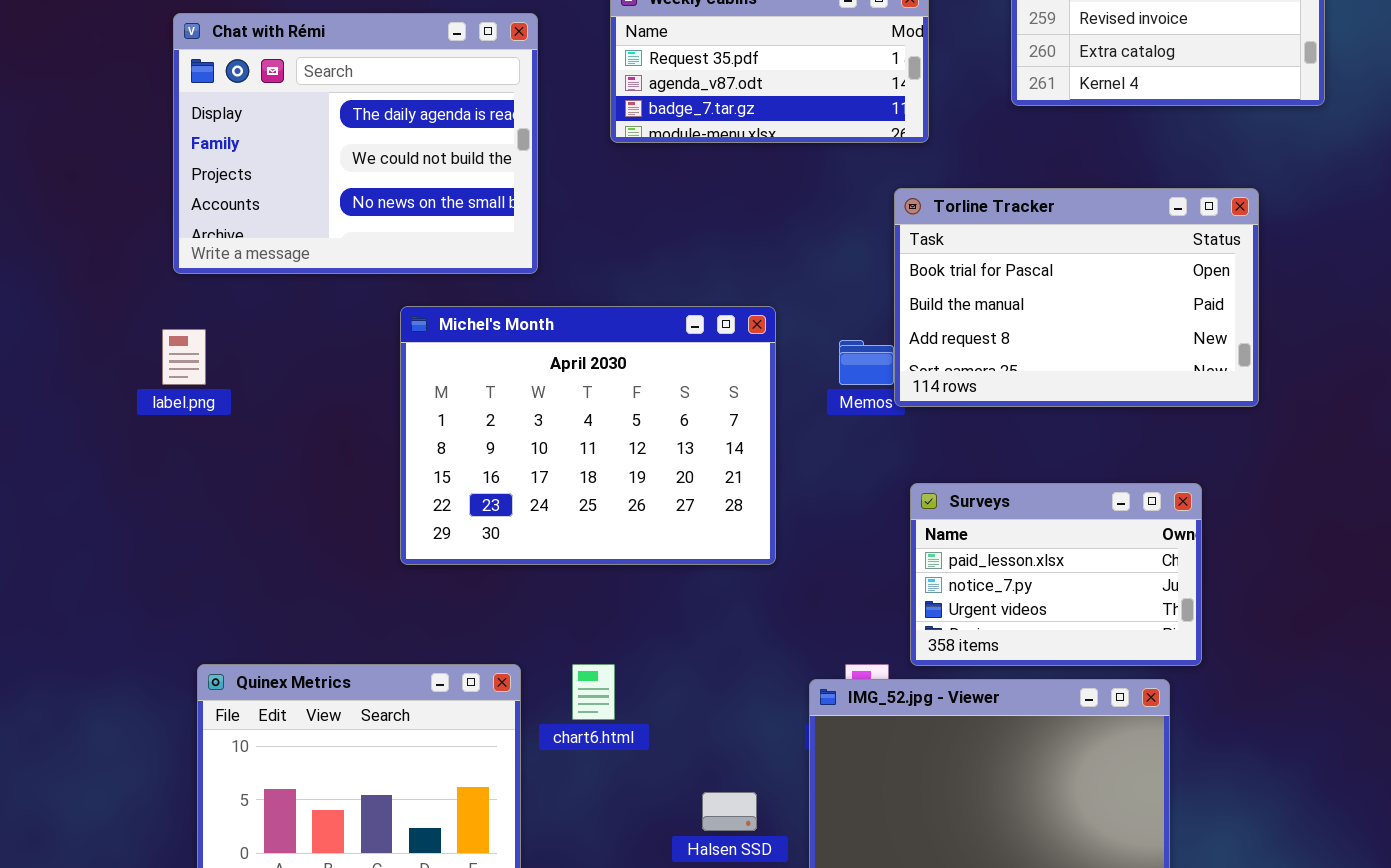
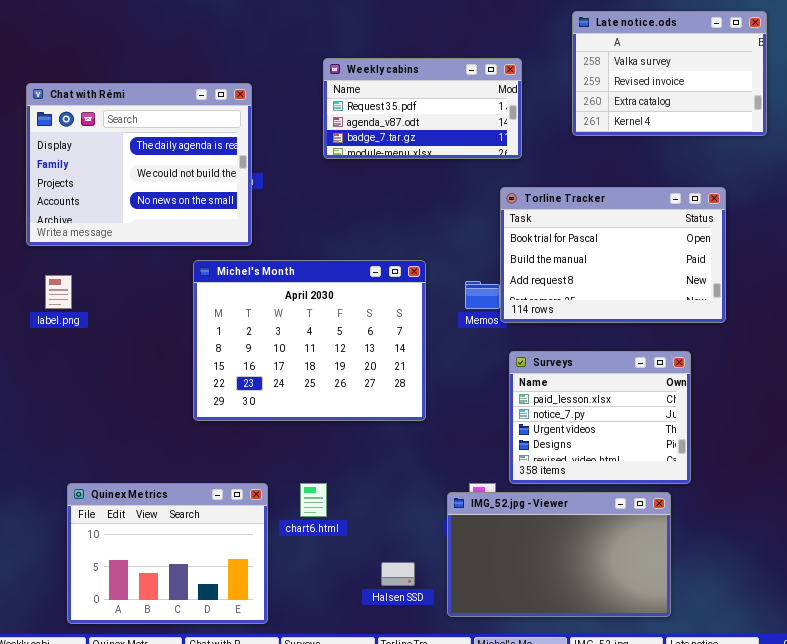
Chat with Rémi: [173,13,538,274] -> [26,83,252,246], moved
Surveys: [910,483,1202,666] -> [509,351,691,484], resized

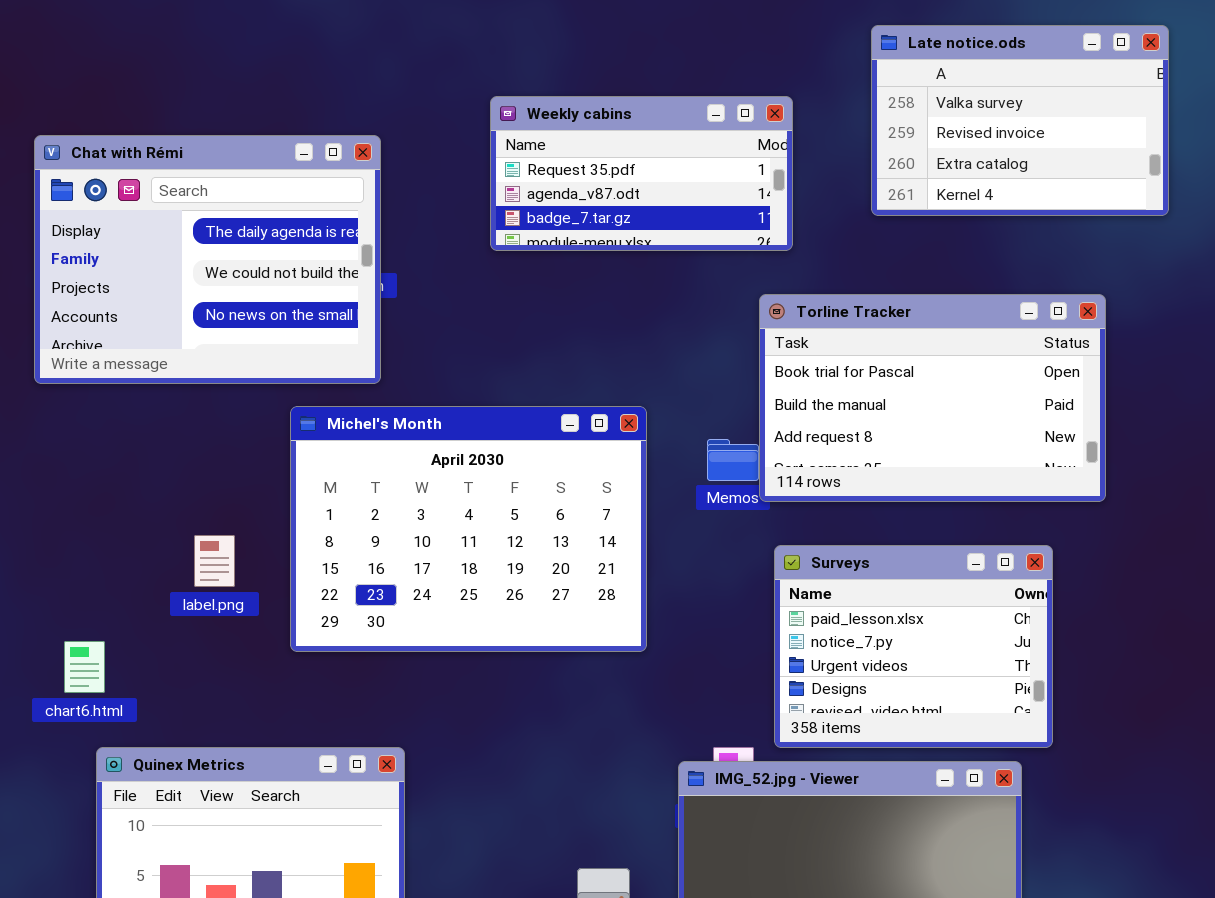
label.png: [45,275,72,309] -> [194,535,235,587], moved
chart6.html: [300,483,327,517] -> [64,641,105,693], moved

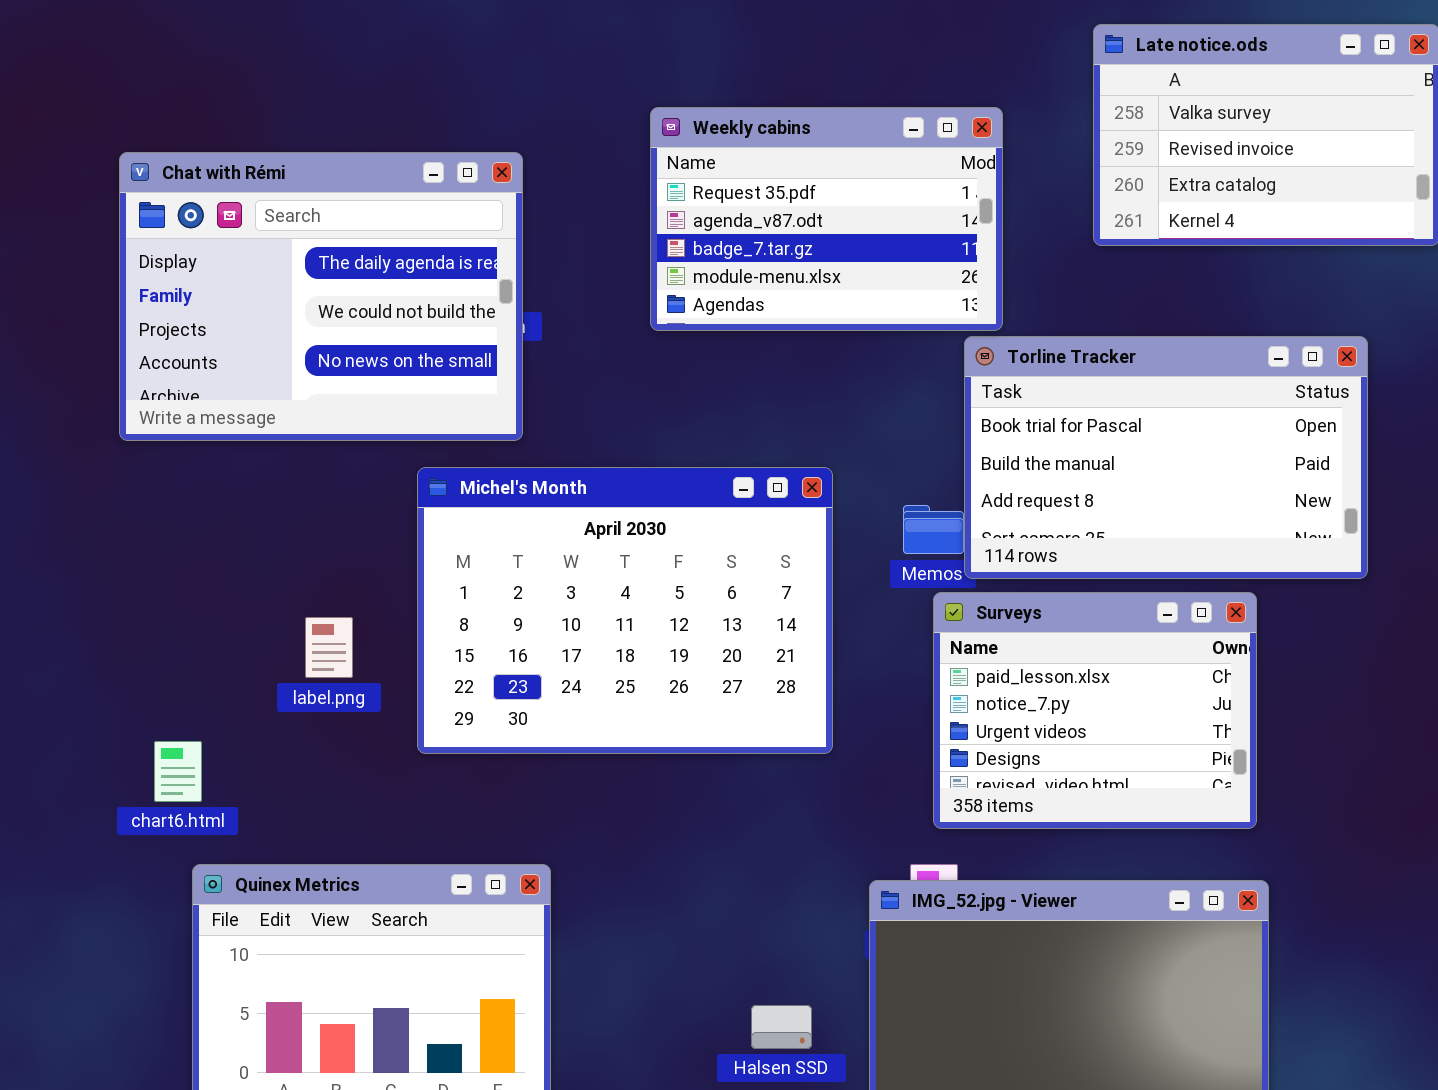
Weekly cabins: [490,96,793,251] -> [650,107,1003,331], resized
Surveys: [774,545,1053,748] -> [933,592,1257,829], moved

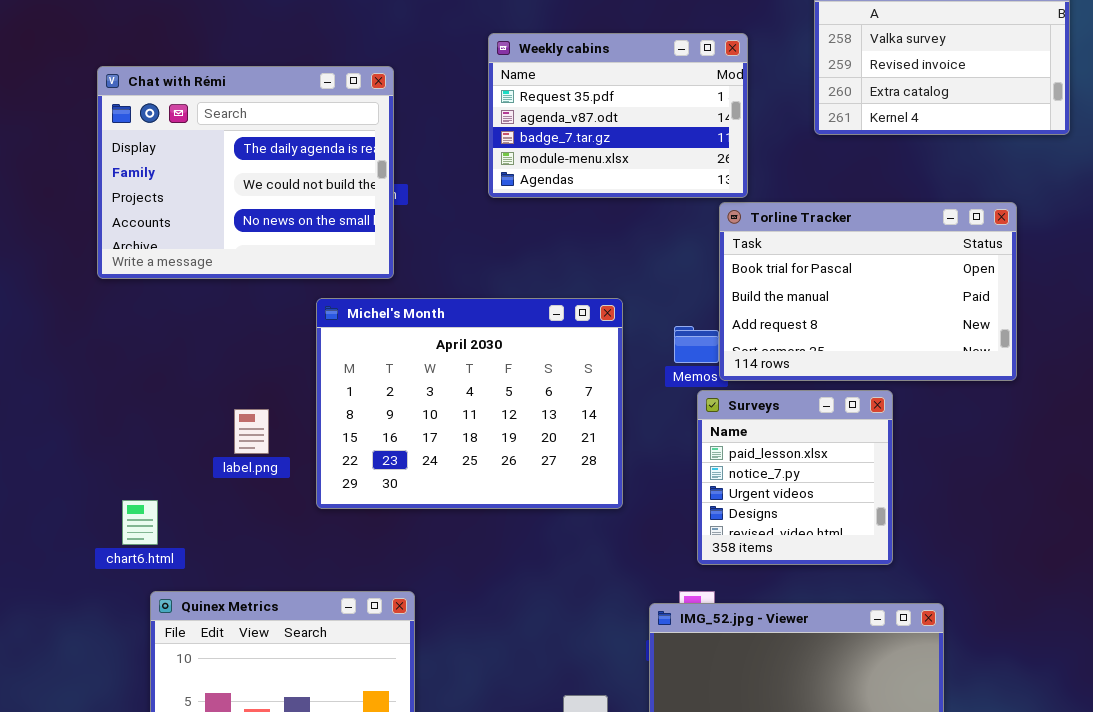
Surveys: [933,592,1257,829] -> [697,390,893,565], resized

